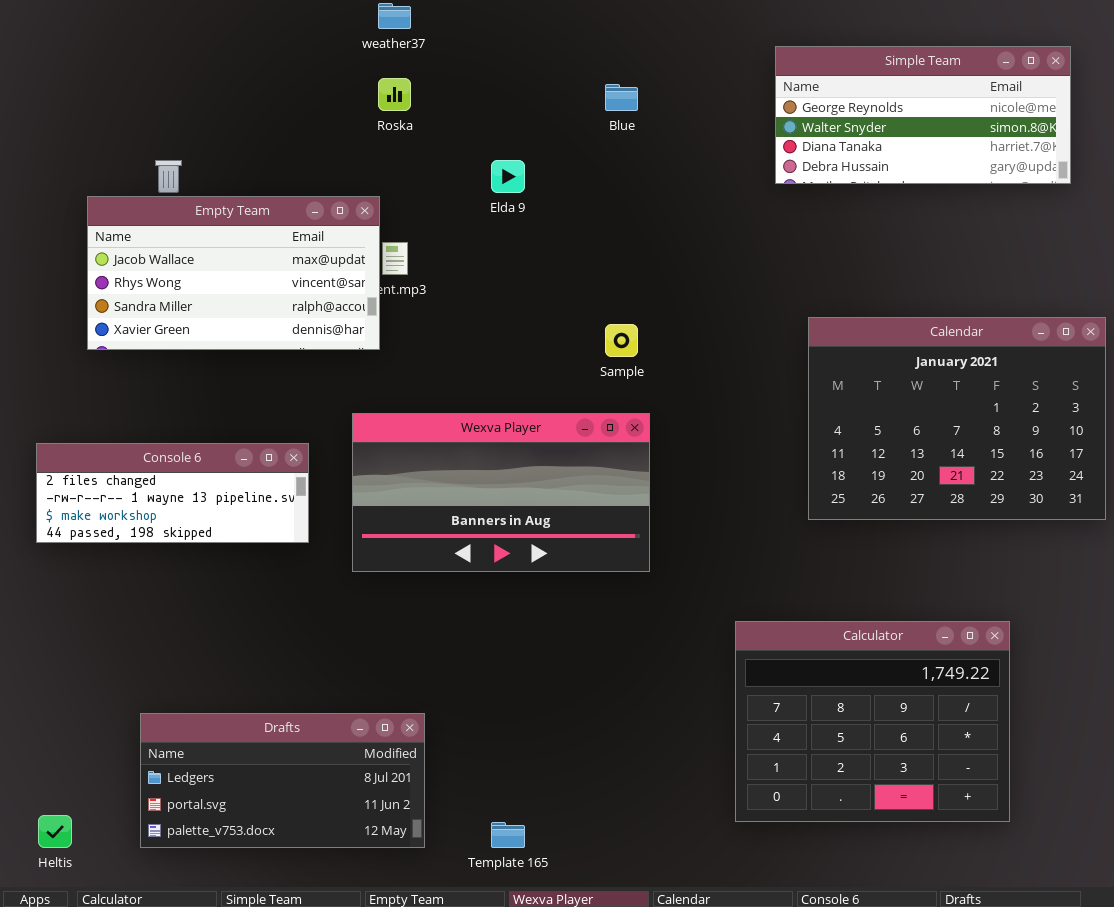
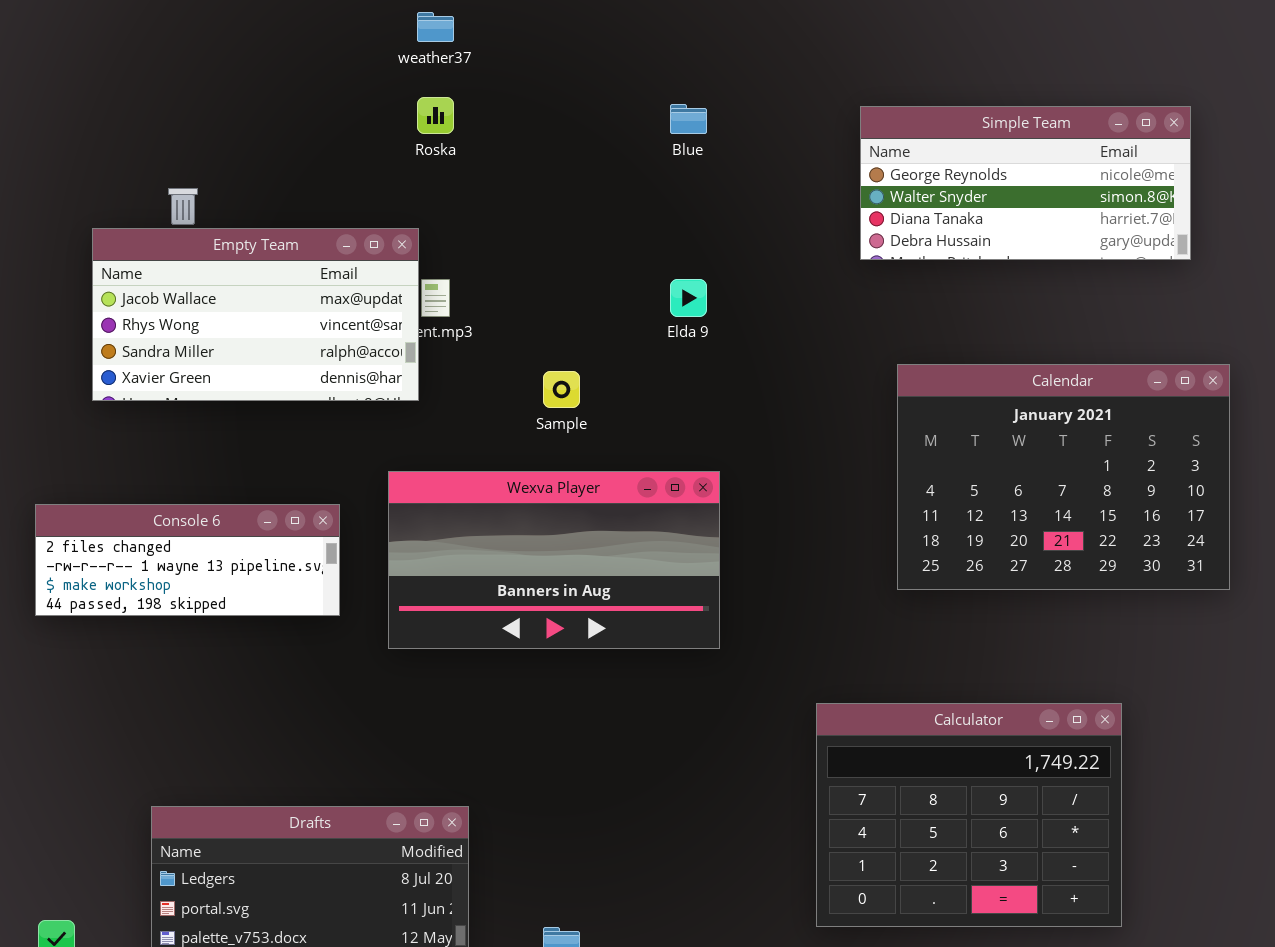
Simple Team: [775,46,1071,184] -> [860,106,1191,260], moved
Elda 9: [491,160,525,193] -> [670,279,707,317], moved
Sample: [605,324,638,357] -> [543,371,580,408], moved

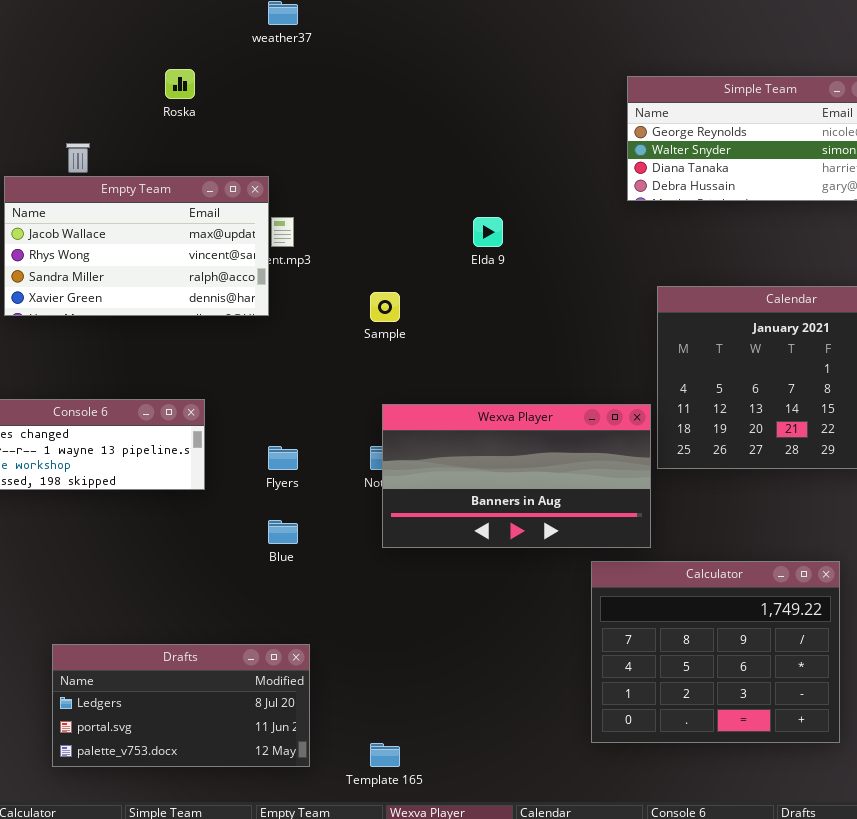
Roska: [417,97,454,134] -> [165,69,195,99], moved
Blue: [670,104,707,134] -> [268,520,298,544], moved
Wexva Player: [388,471,720,649] -> [382,404,651,548], moved

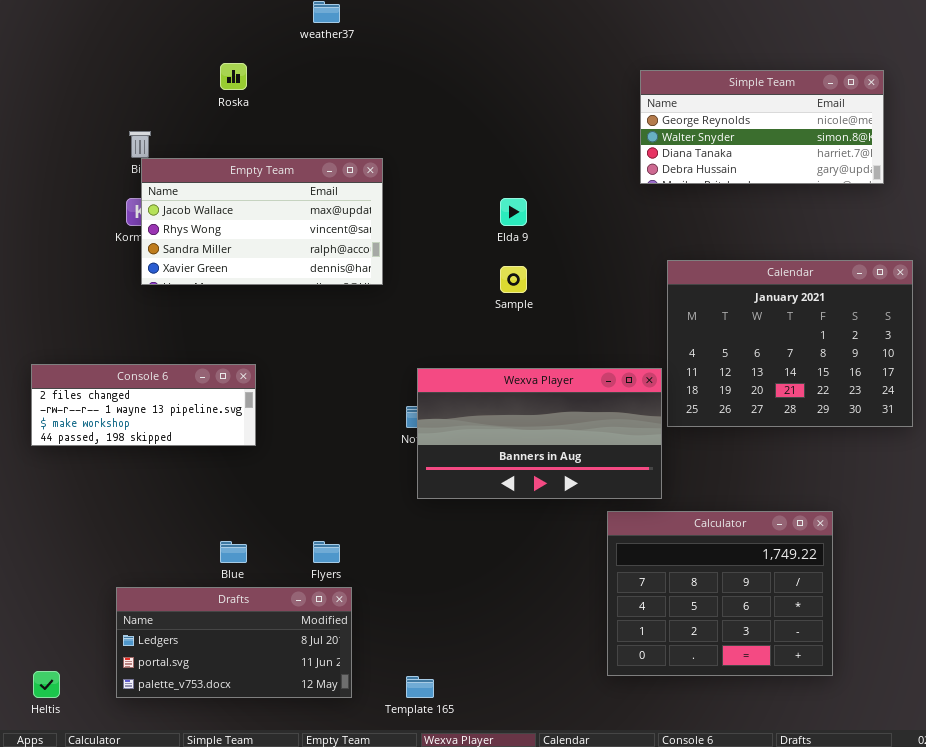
Empty Team: [4,176,269,316] -> [141,158,383,285], moved
Sample: [370,292,400,322] -> [500,266,527,293], moved
Flyers: [268,446,298,470] -> [313,541,340,563], moved
Blue: [268,520,298,544] -> [220,541,247,563], moved

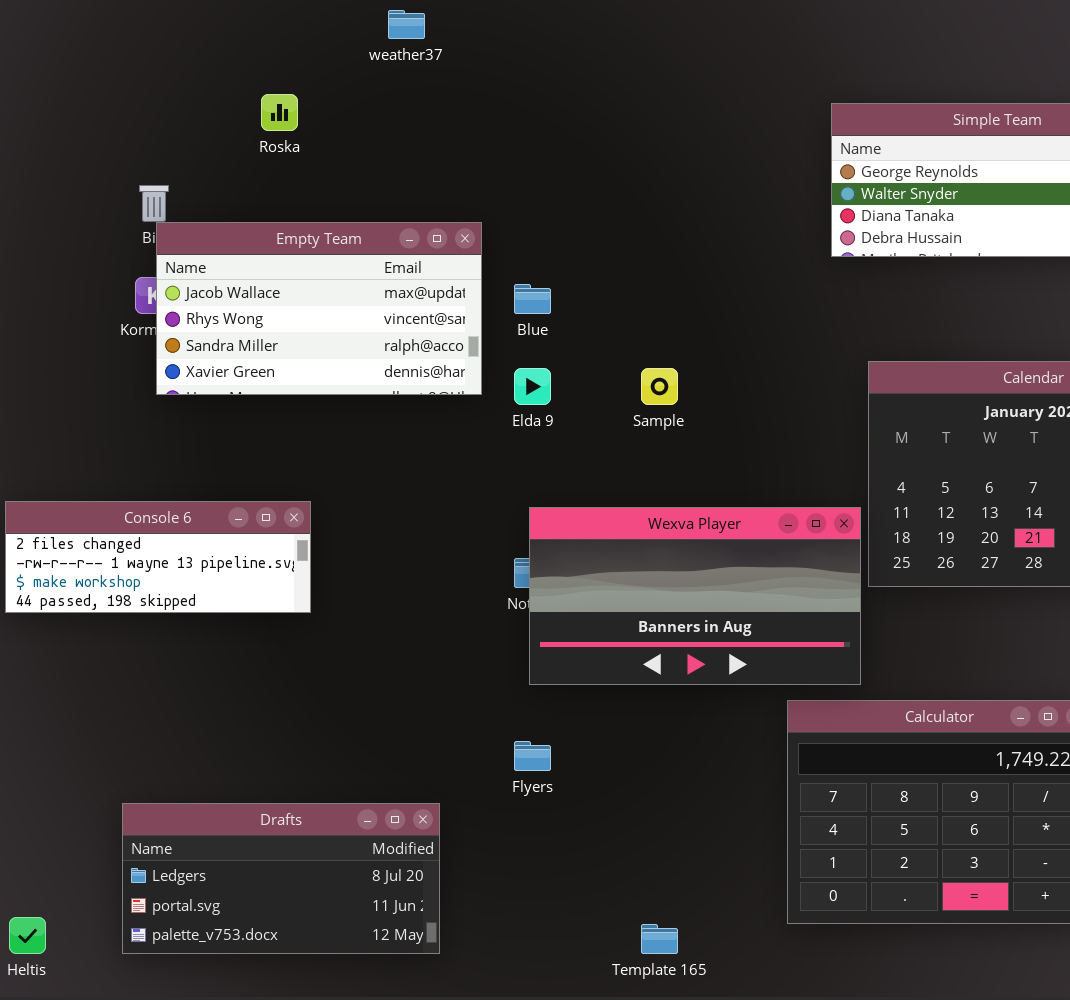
Elda 9: [500,198,527,226] -> [514,368,551,405], moved
Blue: [220,541,247,563] -> [514,284,551,314], moved
Flyers: [313,541,340,563] -> [514,741,551,771], moved
Template 165: [406,676,434,698] -> [641,924,678,954], moved

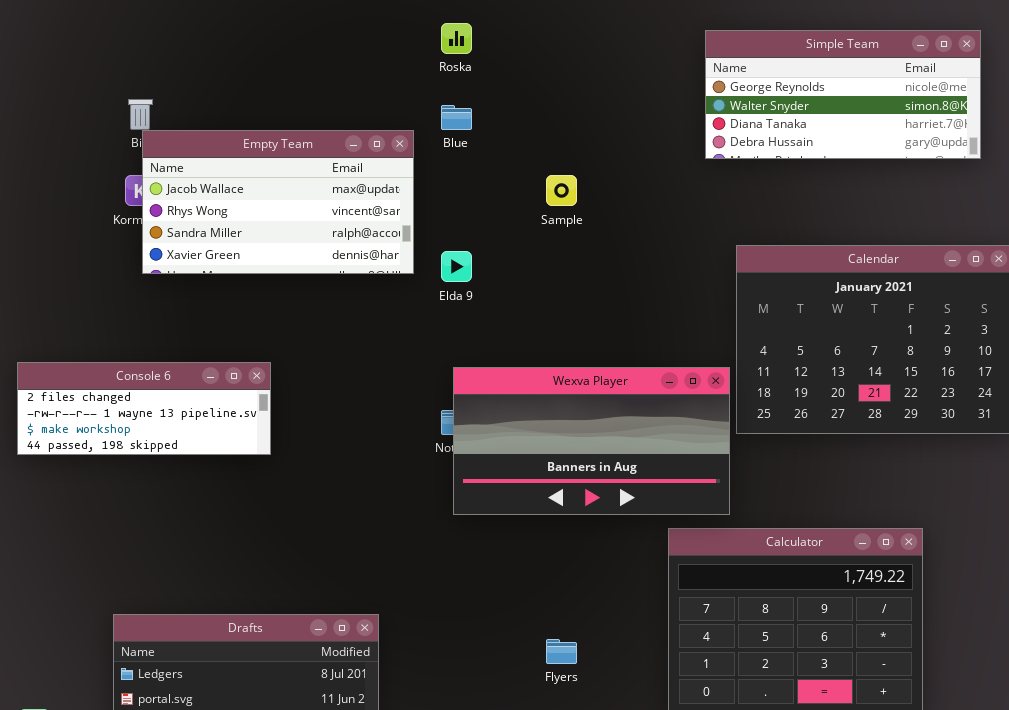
Roska: [261,94,298,131] -> [441,23,472,54], moved
Blue: [514,284,551,314] -> [441,105,472,130], moved
Sample: [641,368,678,405] -> [546,175,577,206], moved
Flyers: [514,741,551,771] -> [546,639,577,664], moved

